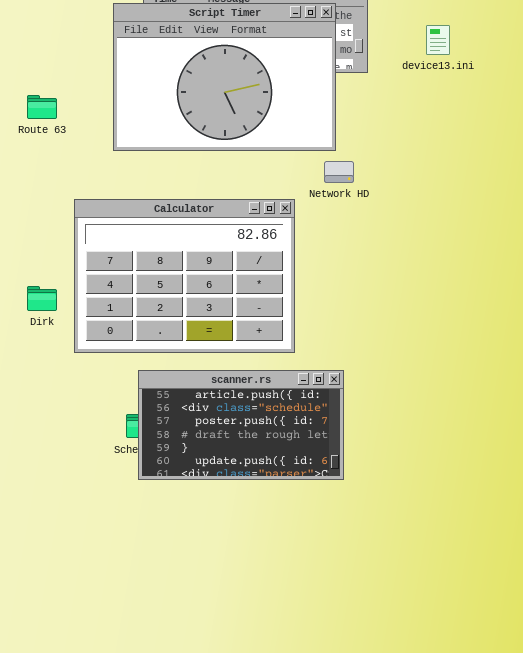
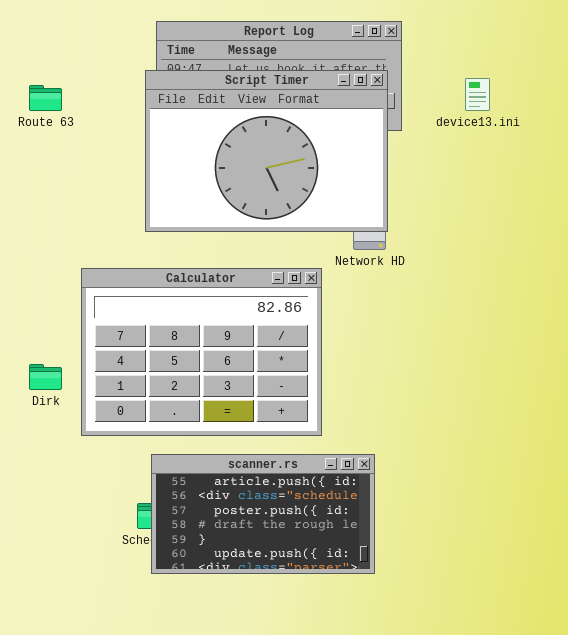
Script Timer: [113,3,336,151] -> [145,70,388,232], moved
Route 63: [27,95,57,119] -> [29,85,62,111], moved

